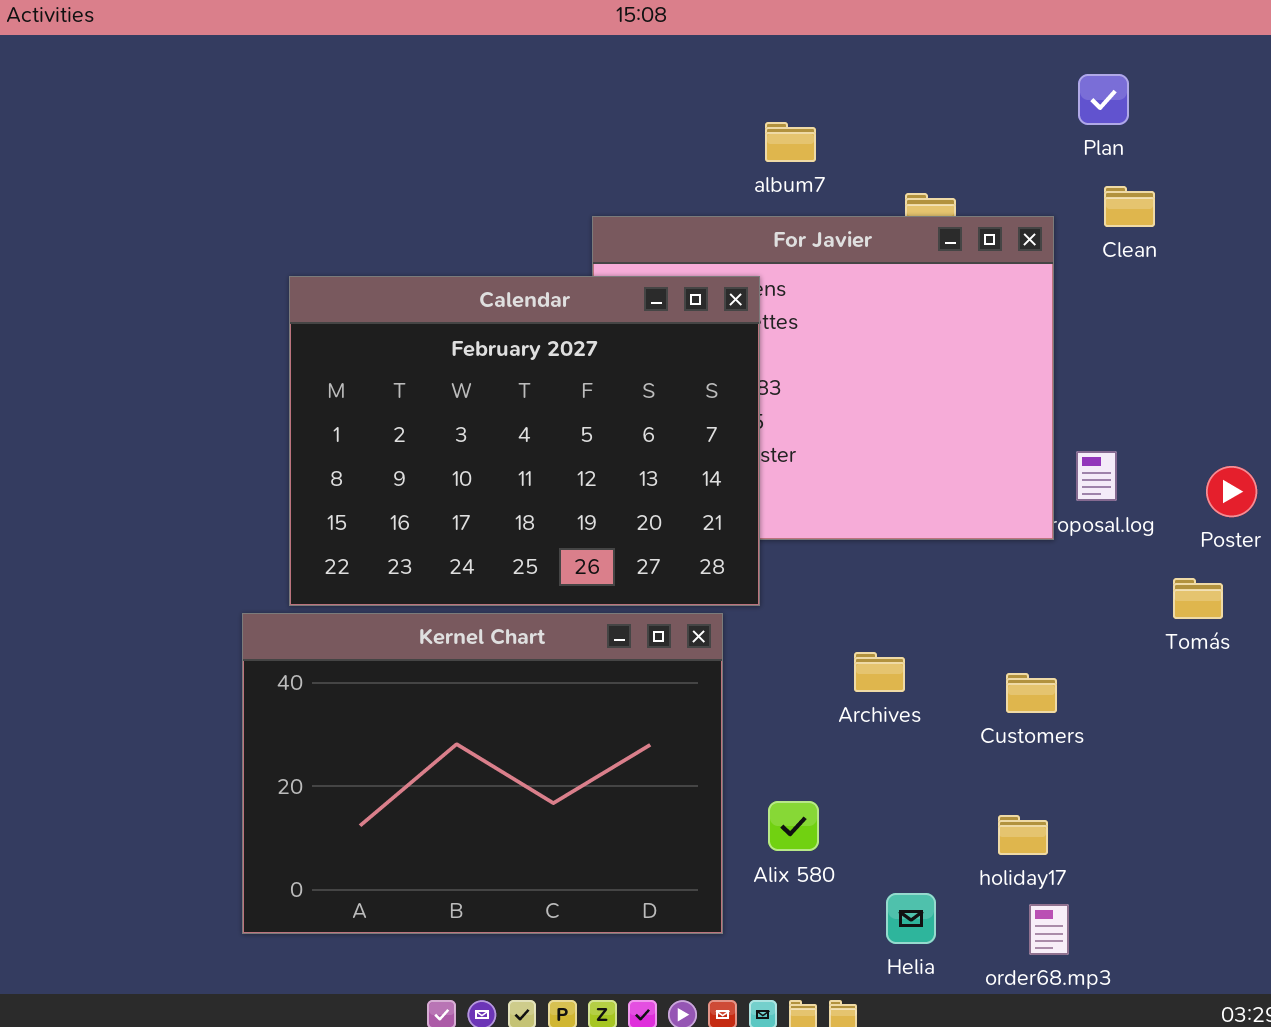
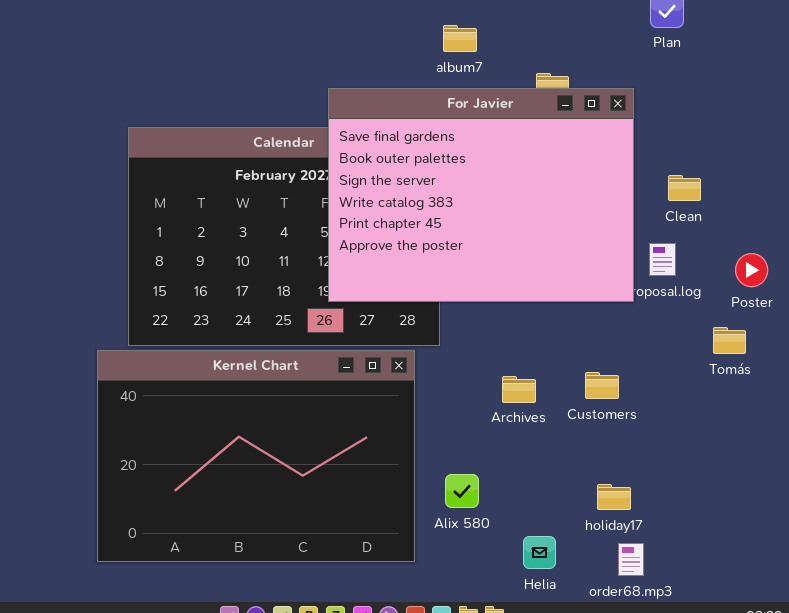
Clean: [1104,186,1155,227] -> [668,175,701,201], moved
For Javier: [592,216,1054,540] -> [328,88,634,302], raised
Customers: [1006,673,1057,713] -> [585,372,619,399], moved

